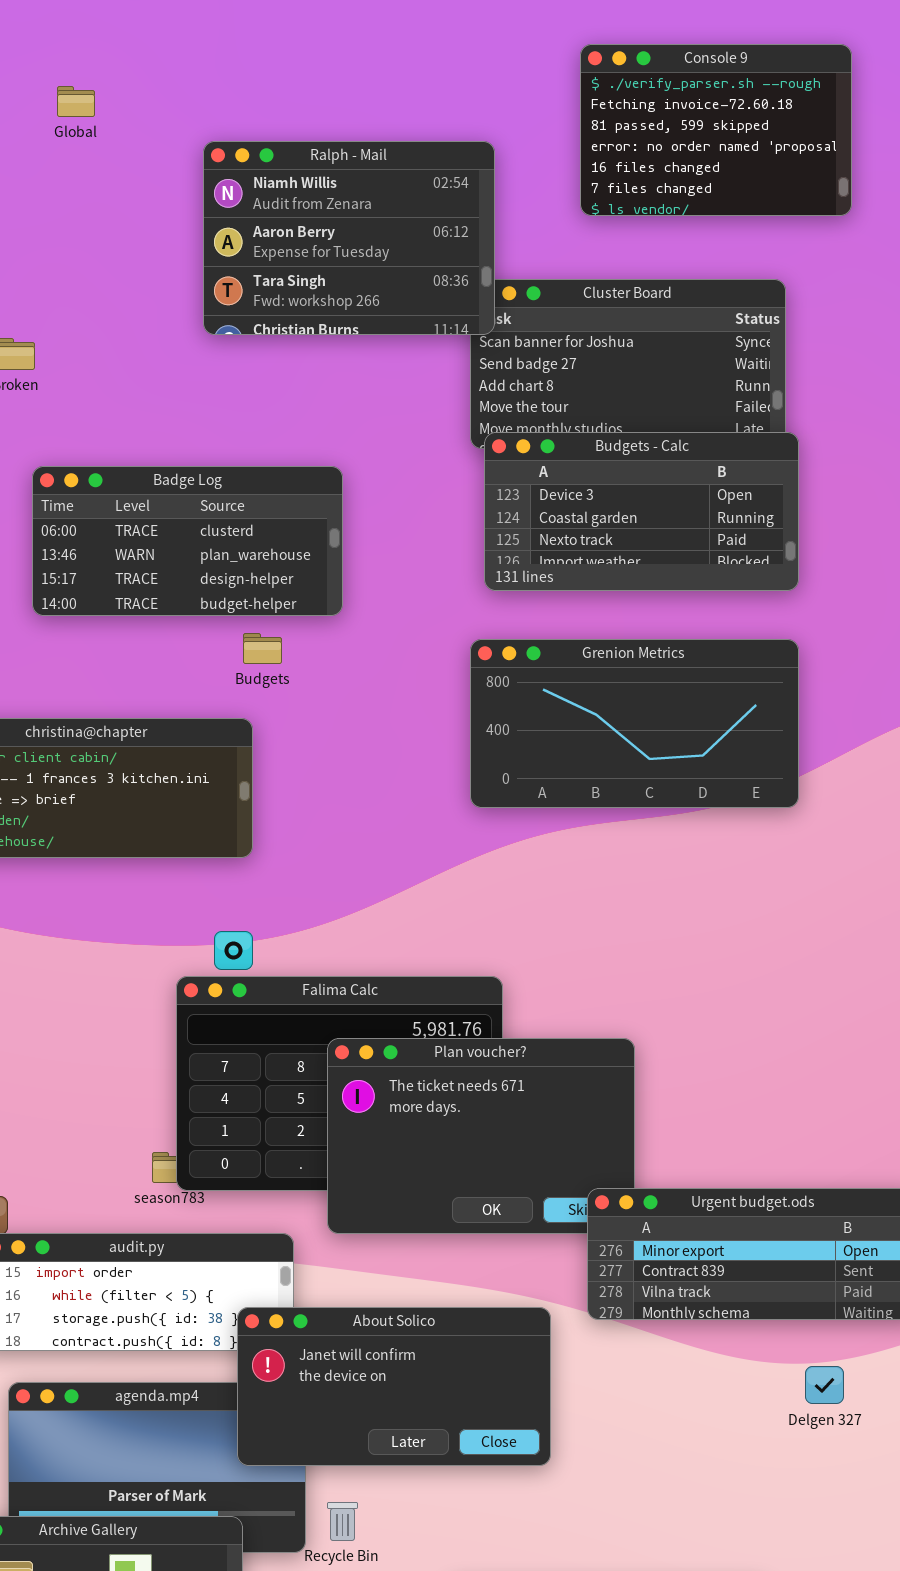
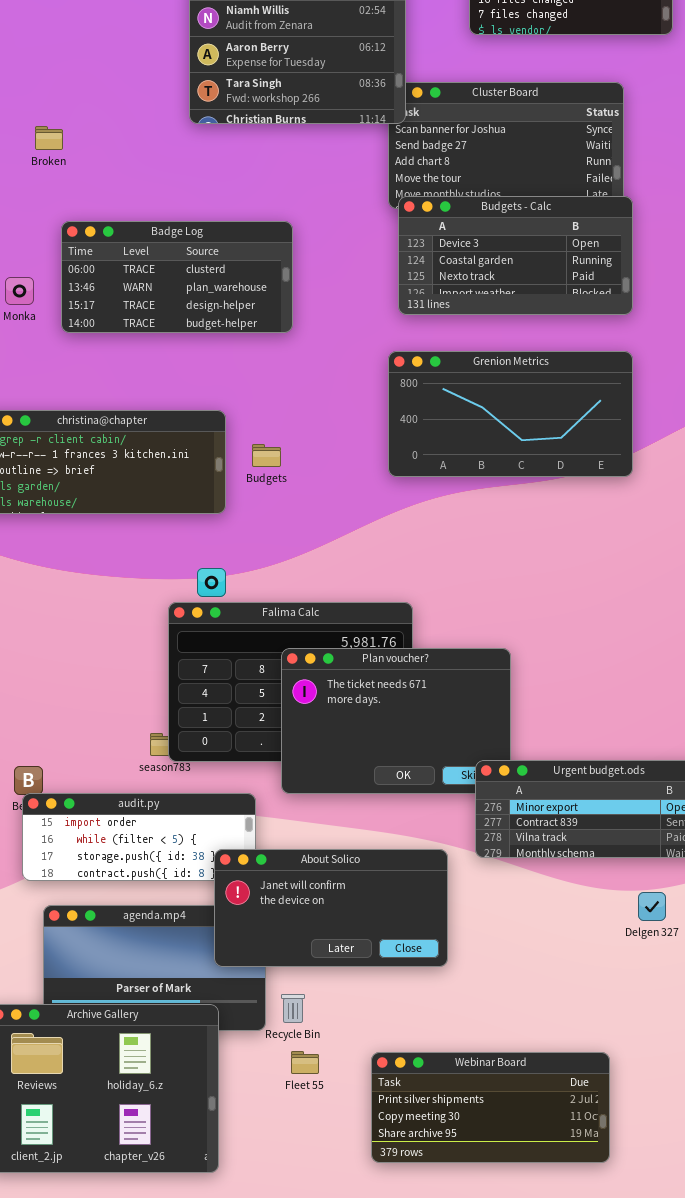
Budgets: [243,633,282,664] -> [252,444,281,467], moved

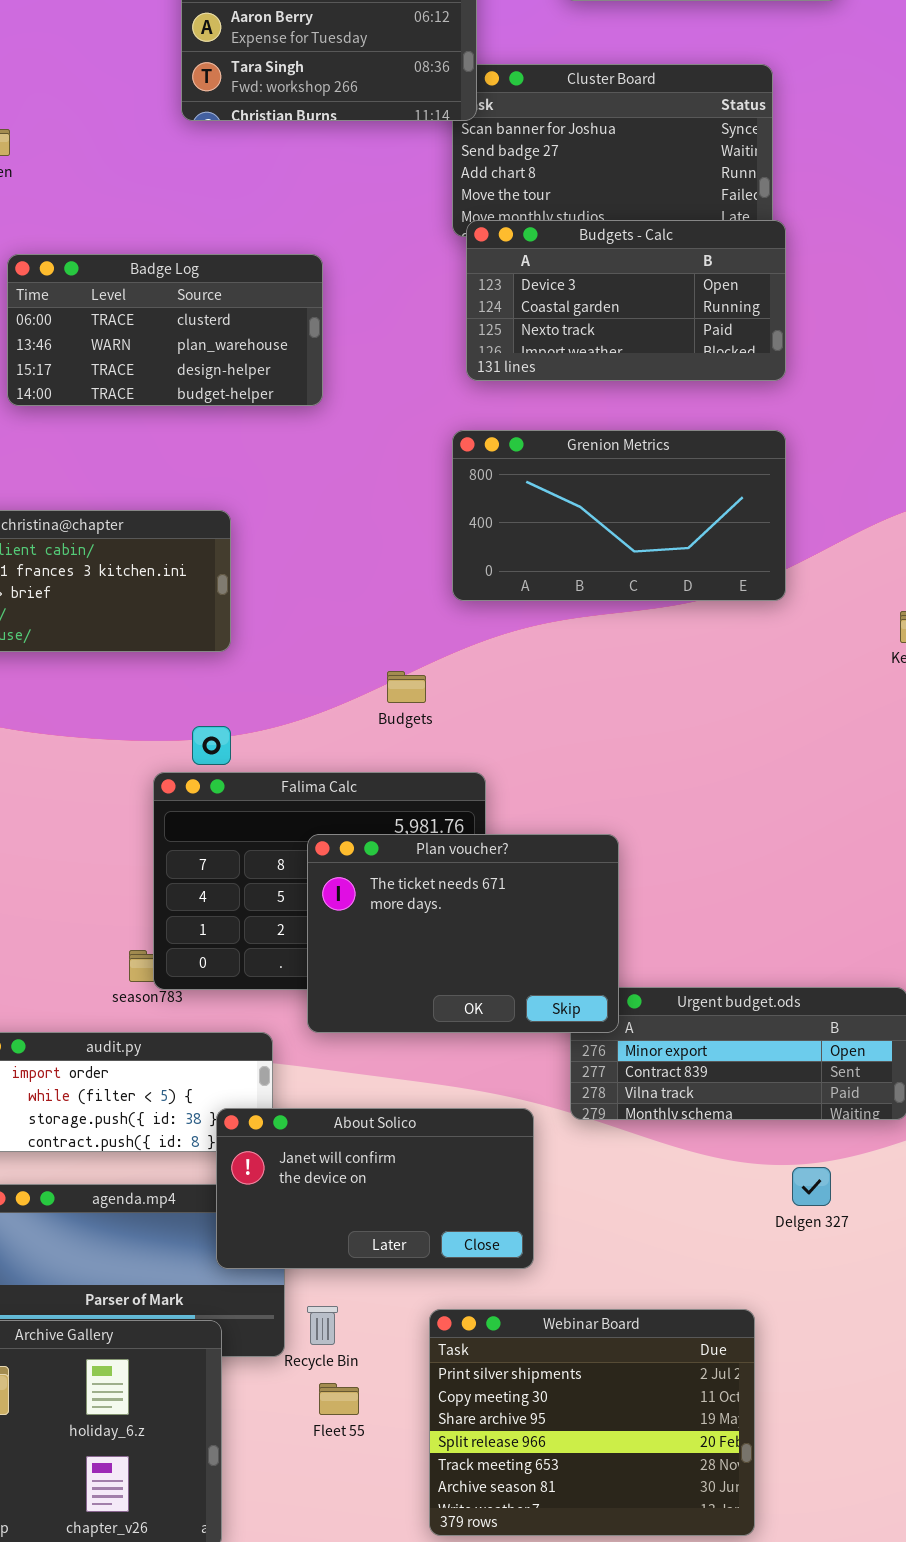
Budgets: [252,444,281,467] -> [387,671,426,703], moved
Plan voucher?: [281,648,511,794] -> [307,834,619,1033], raised
Webinar Board: [371,1052,610,1163] -> [429,1309,755,1536], resized

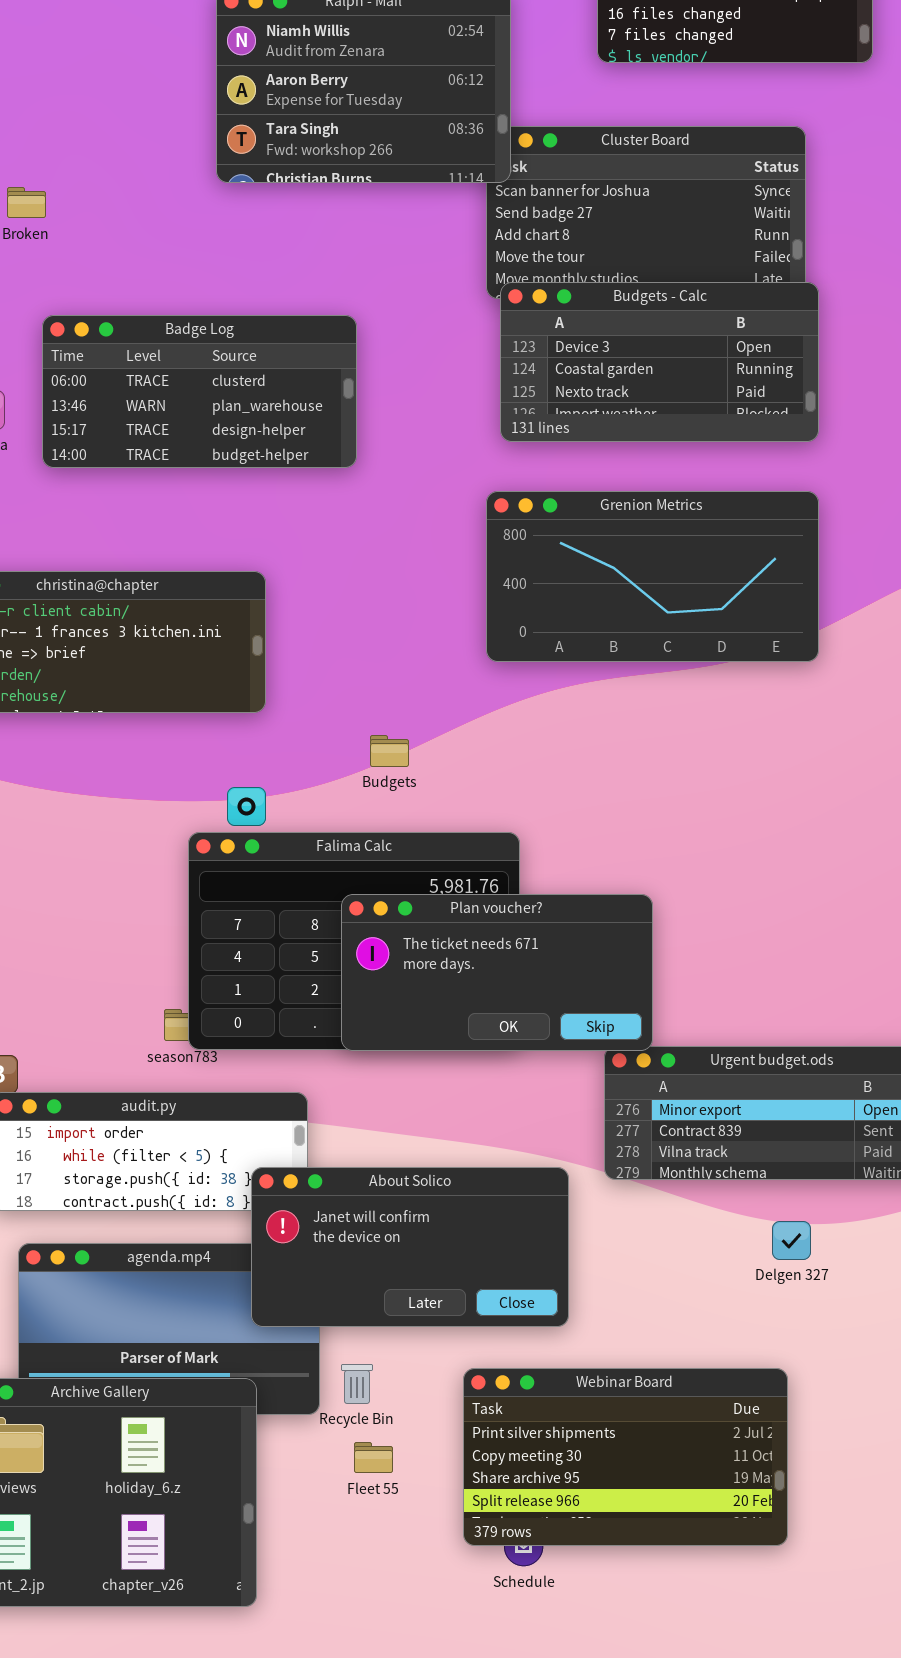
Budgets: [387,671,426,703] -> [370,735,409,767], moved
Plan voucher?: [307,834,619,1033] -> [341,894,653,1051], resized
Delgen 327: [792,1167,831,1206] -> [772,1221,811,1260], moved
Webinar Board: [429,1309,755,1536] -> [463,1368,788,1546], resized

